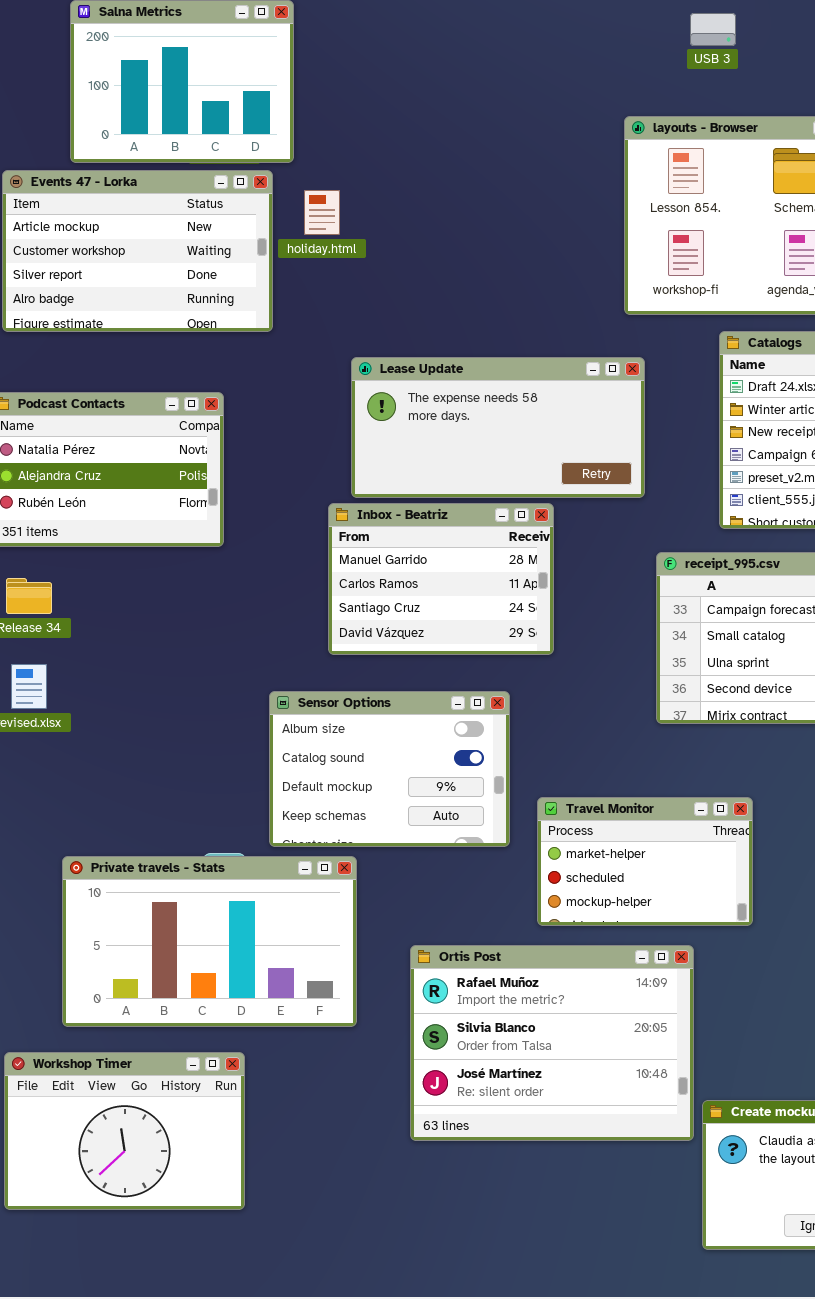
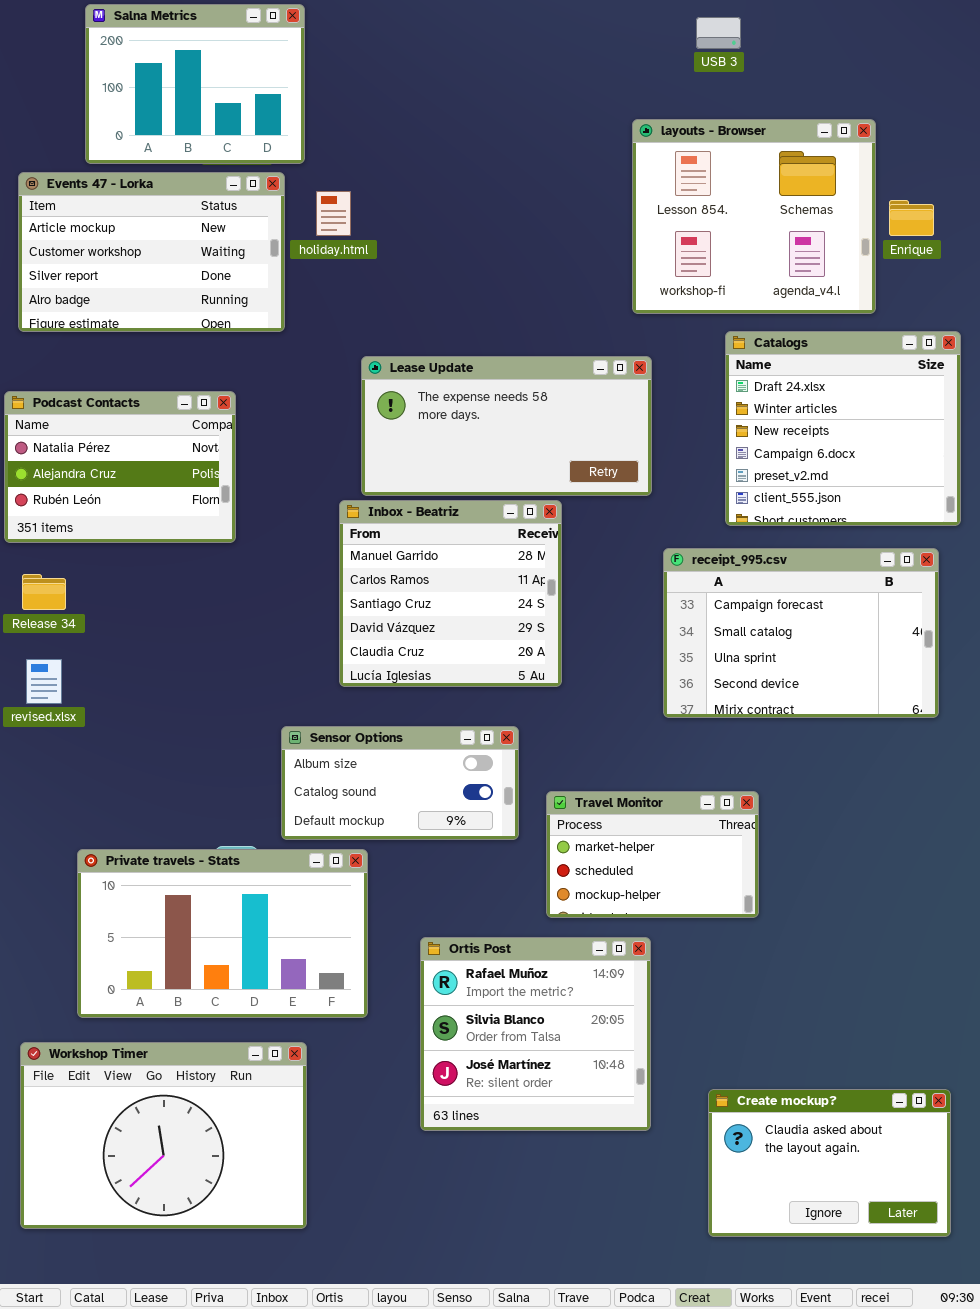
Inbox - Beatriz: [328,503,554,655] -> [339,500,562,687], resized
Sensor Options: [269,691,510,847] -> [281,726,519,840], resized
Ortis Post: [410,945,694,1141] -> [420,937,651,1131], resized
Workshop Timer: [4,1052,245,1210] -> [20,1042,307,1229], resized

